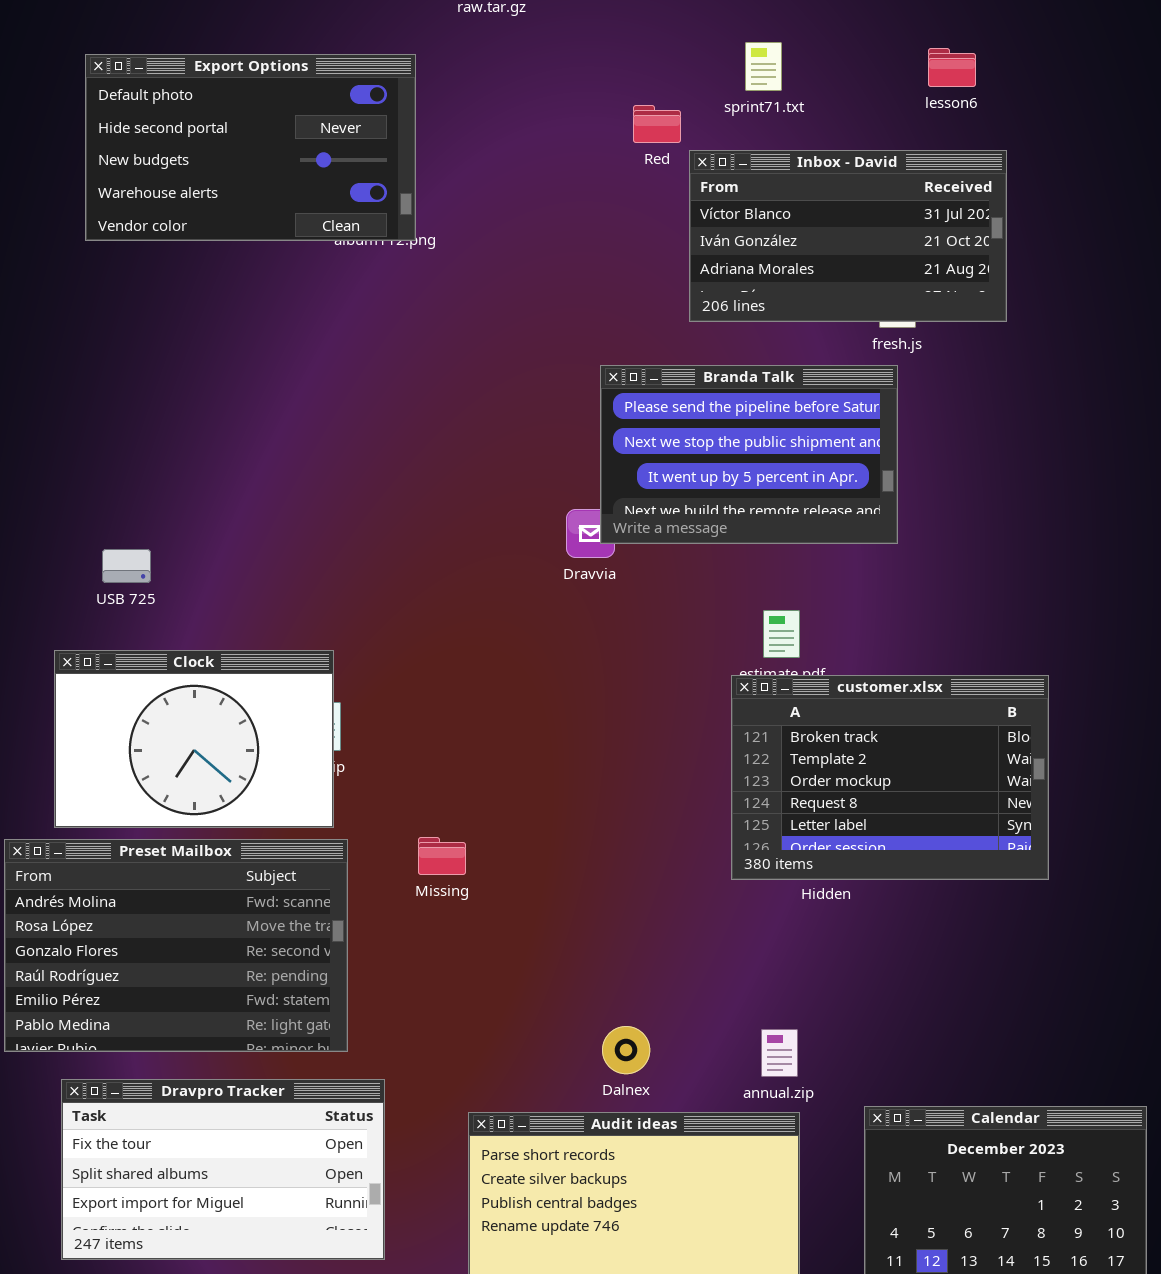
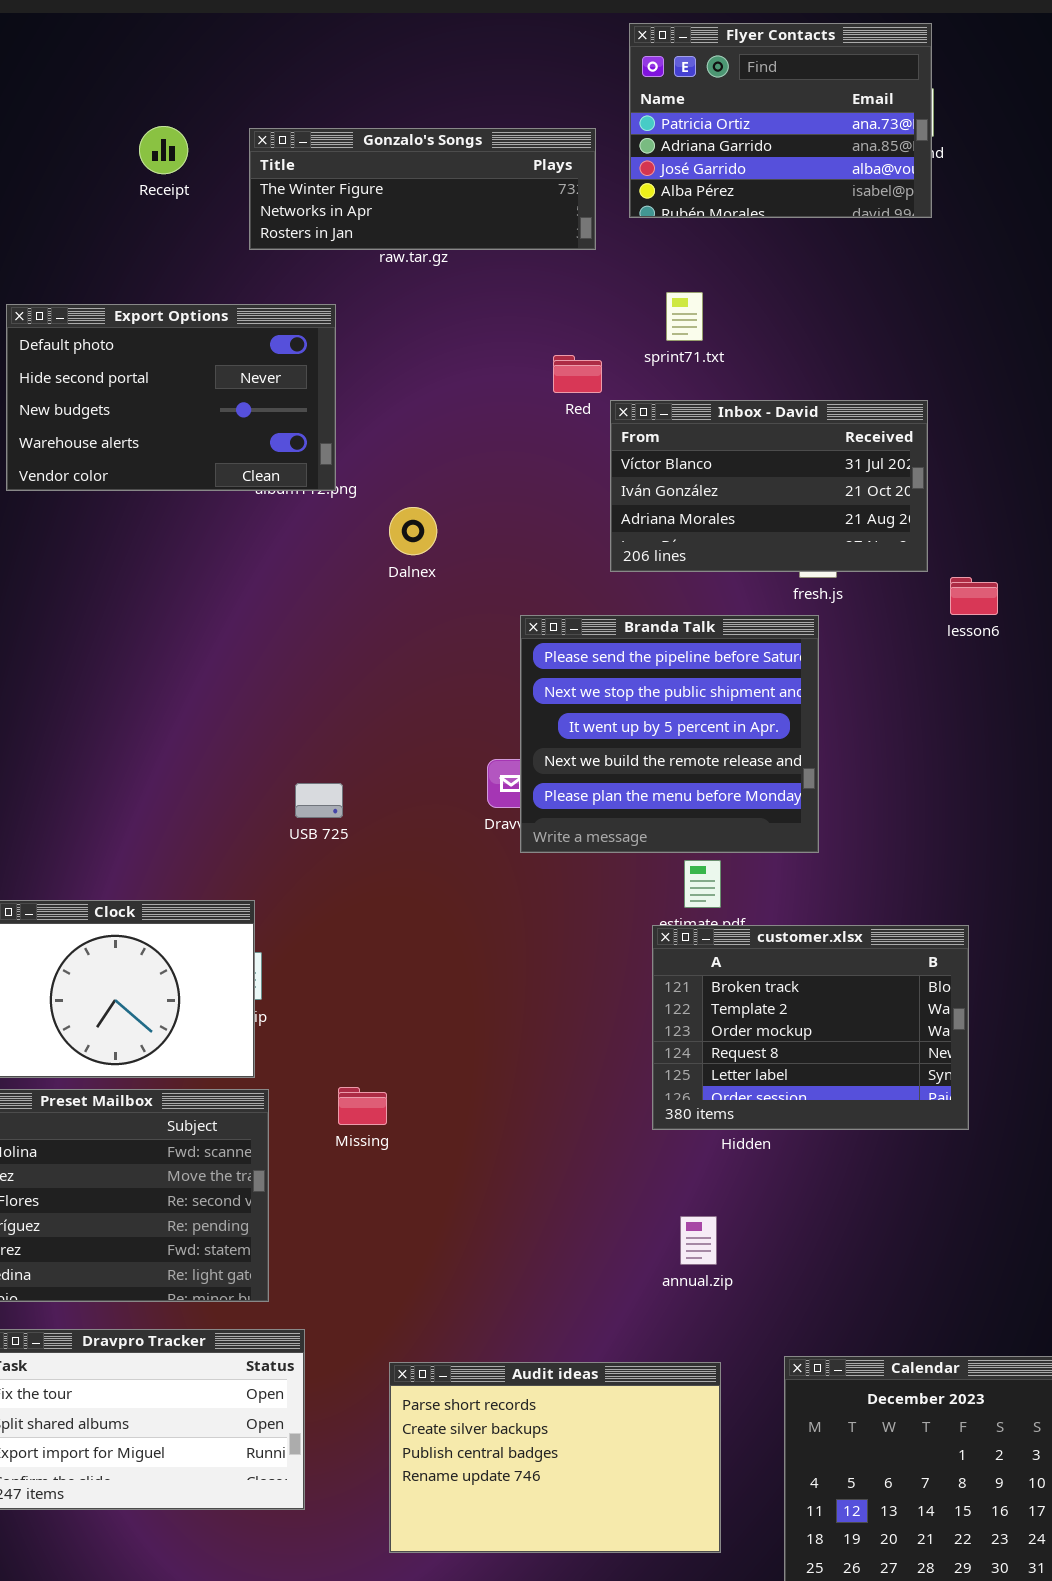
lesson6: [928,48,976,87] -> [950,577,998,615], moved
Branda Talk: [600,365,898,544] -> [520,615,819,853], resized
USB 725: [102,549,151,583] -> [295,783,343,818], moved
Dalnex: [602,1026,650,1074] -> [389,507,437,555], moved
annual.zip: [761,1029,798,1077] -> [680,1216,717,1265], moved

